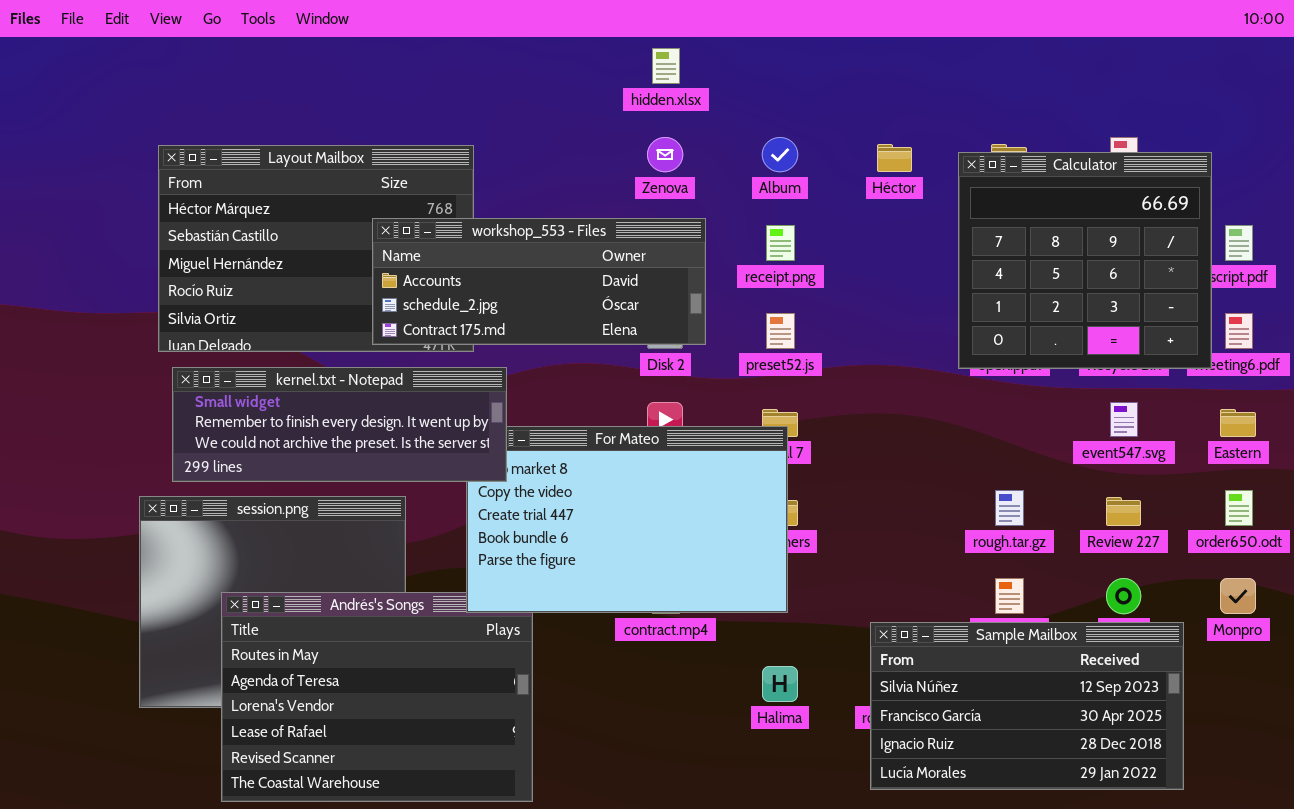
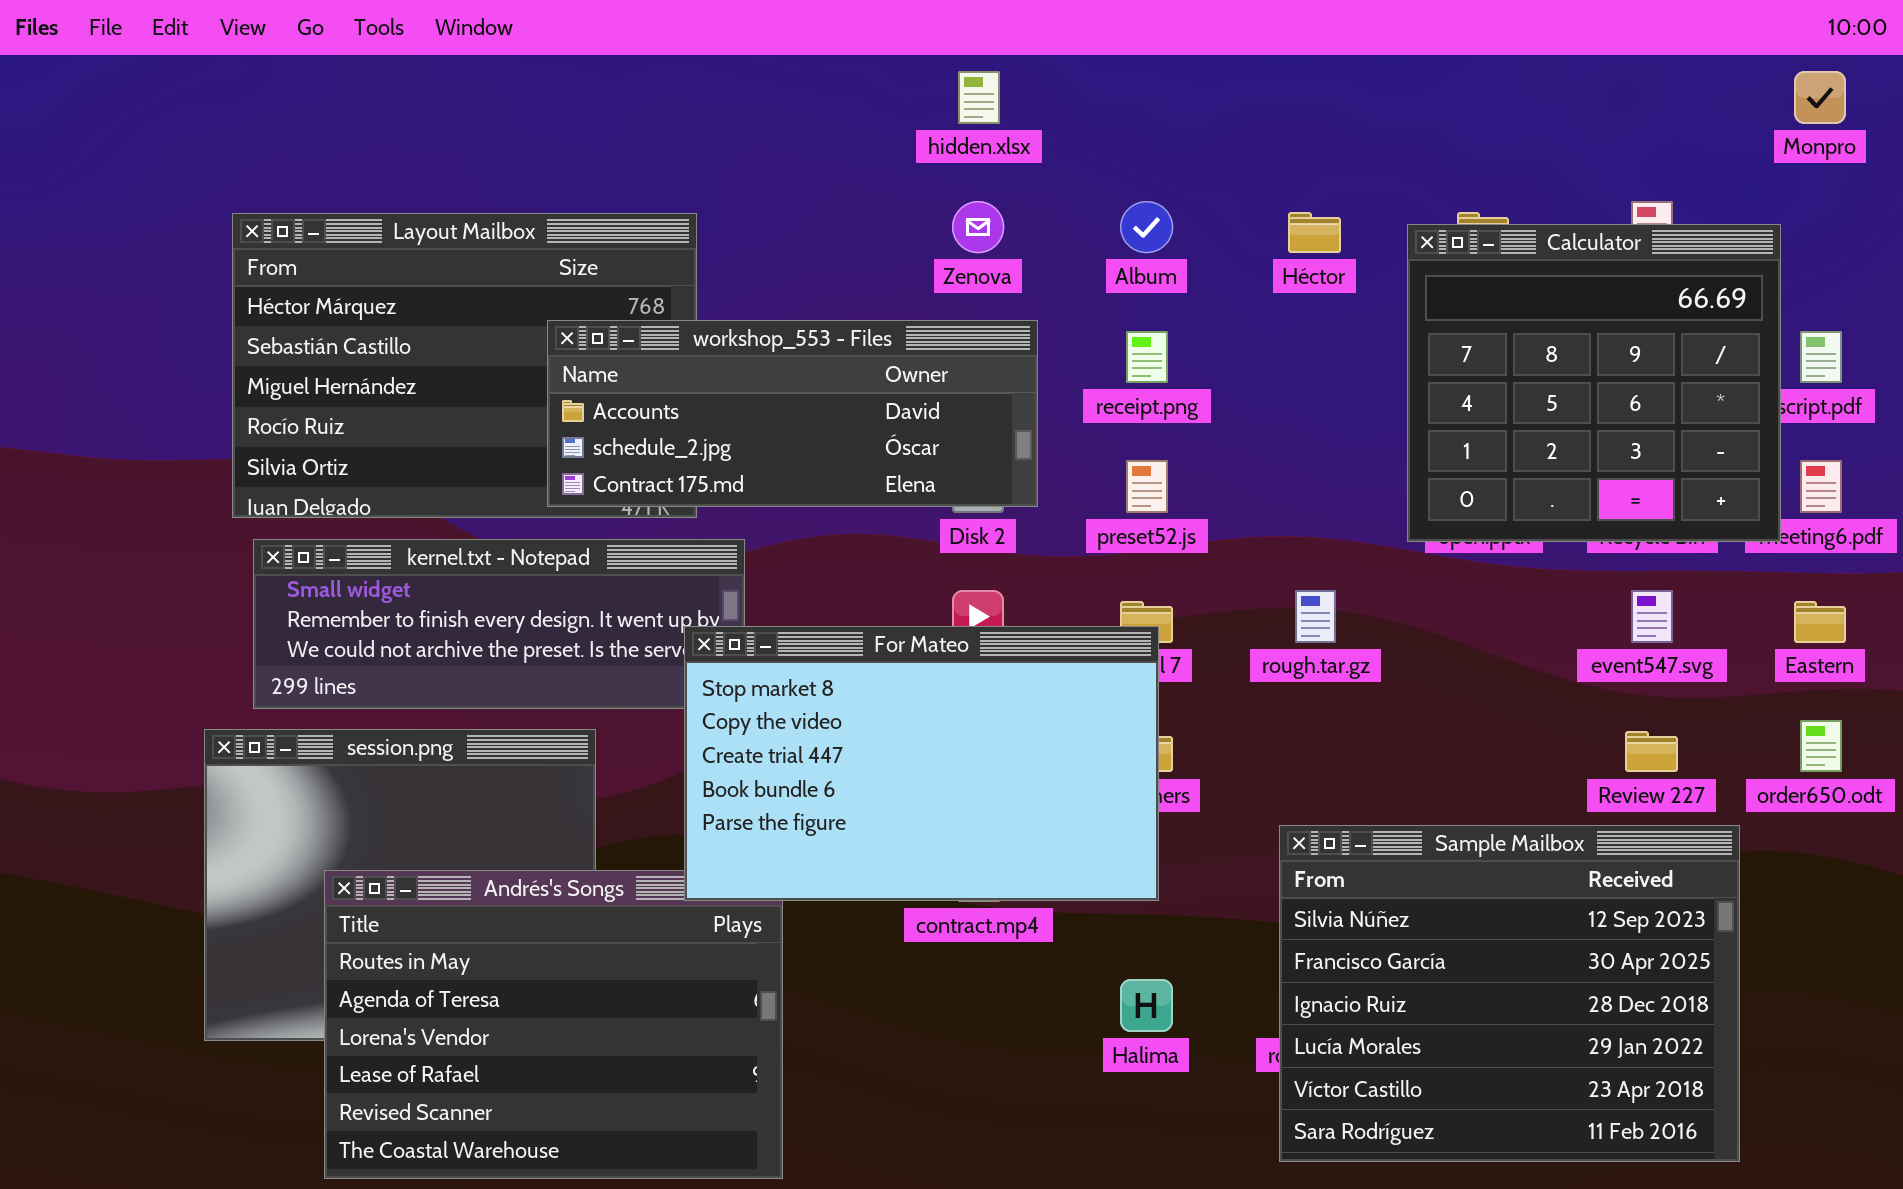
For Mateo: [466,426,788,613] -> [684,626,1159,901], raised
rough.tar.gz: [995,490,1024,526] -> [1295,590,1336,643], moved
Monpro: [1220,578,1256,614] -> [1794,71,1846,124], moved
Sample Mailbox: [870,622,1184,790] -> [1279,825,1740,1162], resized

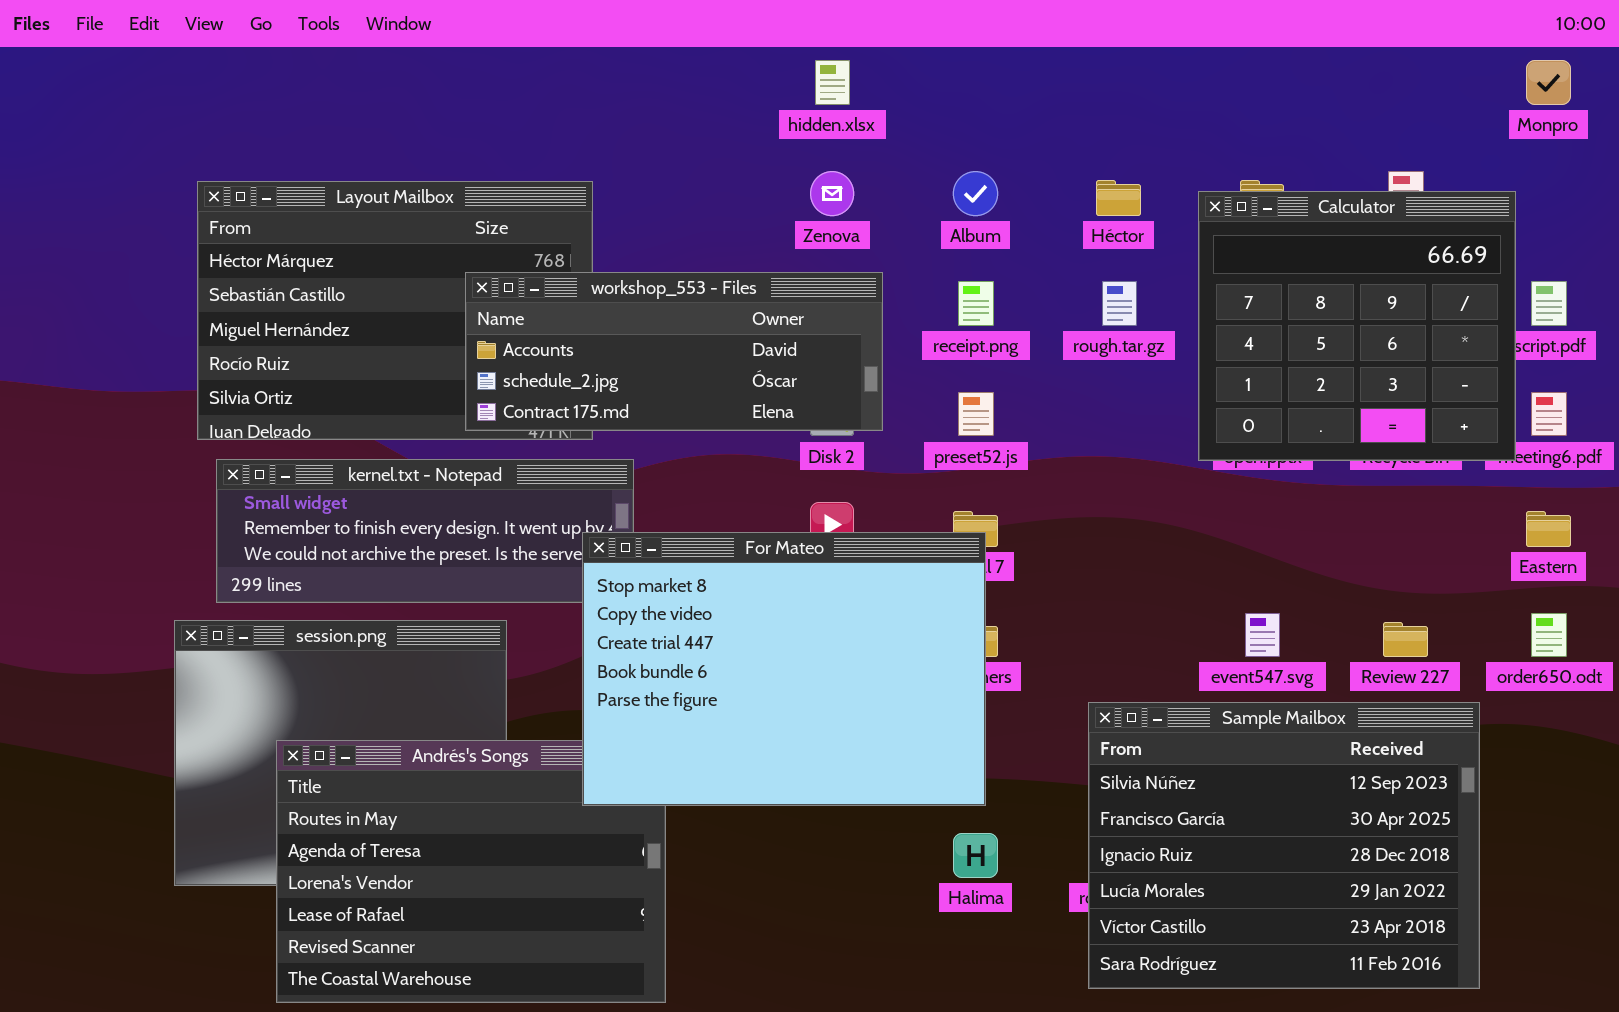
rough.tar.gz: [1295,590,1336,643] -> [1102,281,1137,326], moved
event547.svg: [1631,590,1673,643] -> [1245,613,1280,657], moved
For Mateo: [684,626,1159,901] -> [582,532,986,806], resized

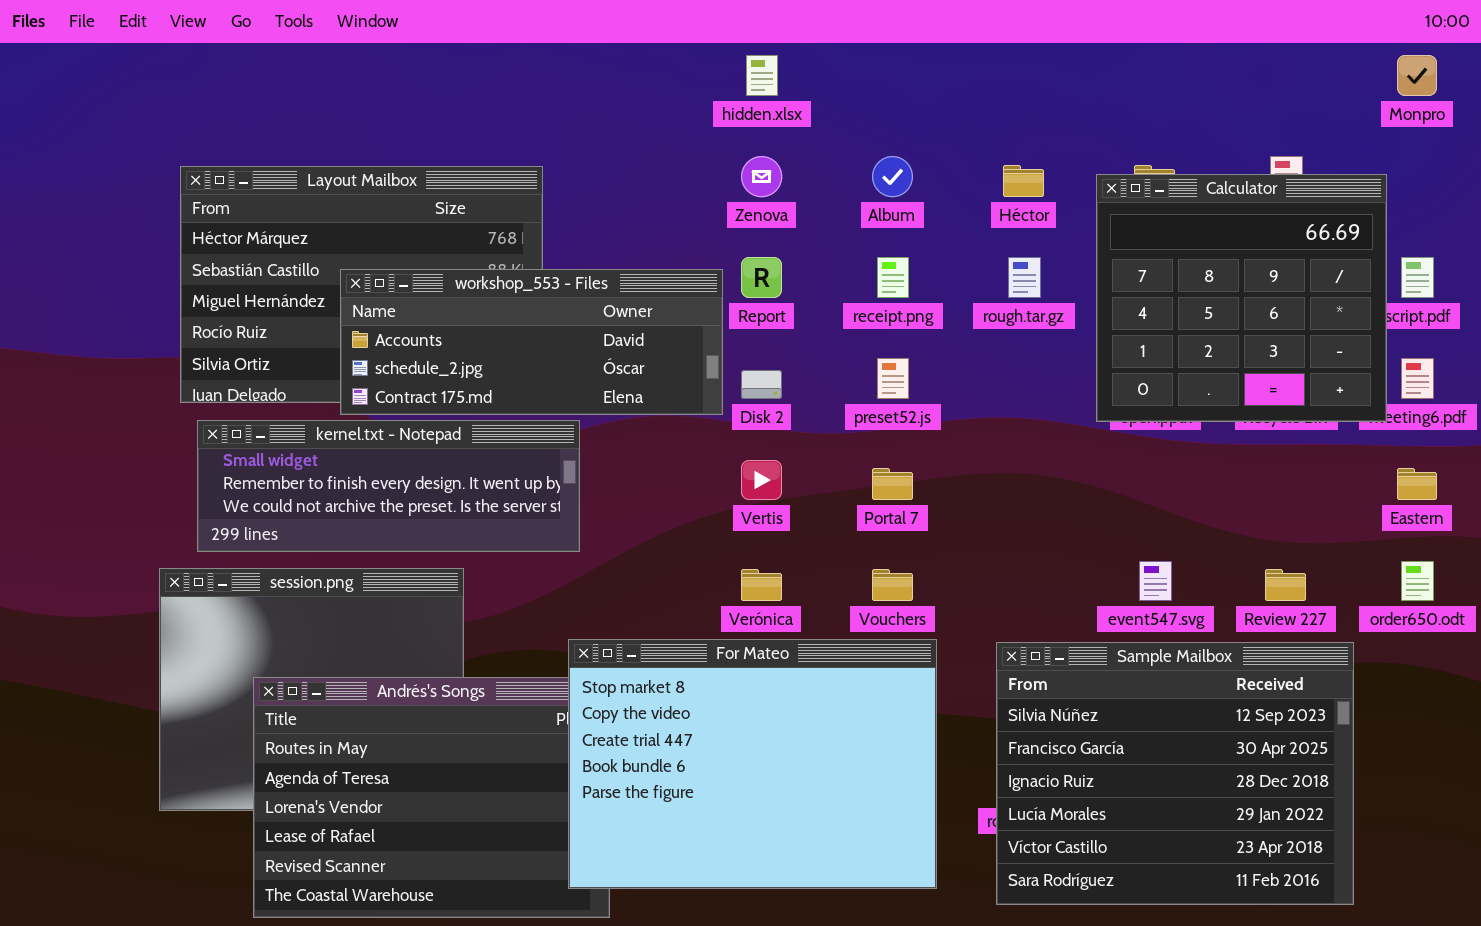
workshop_553 - Files: [465,272,883,431] -> [340,269,723,415], moved
For Mateo: [582,532,986,806] -> [568,639,937,889], moved

